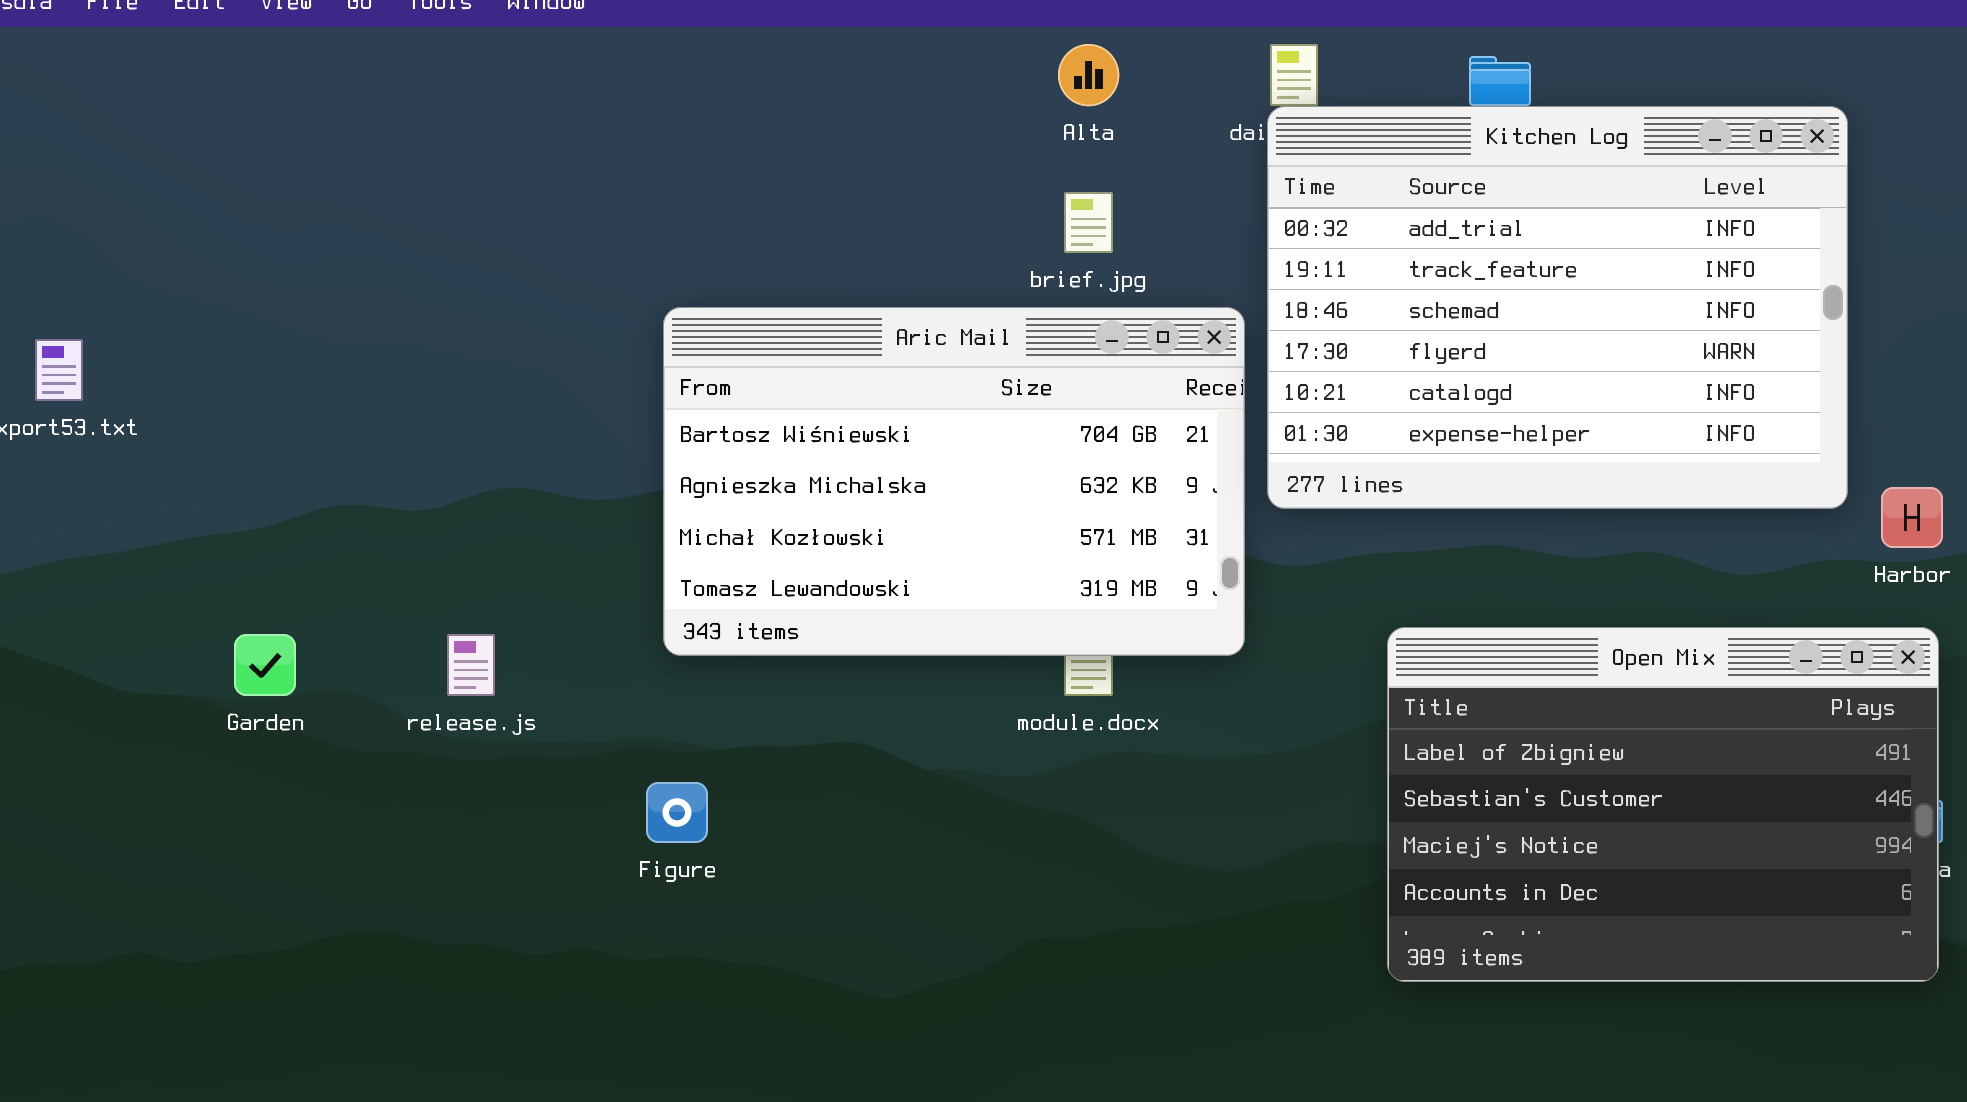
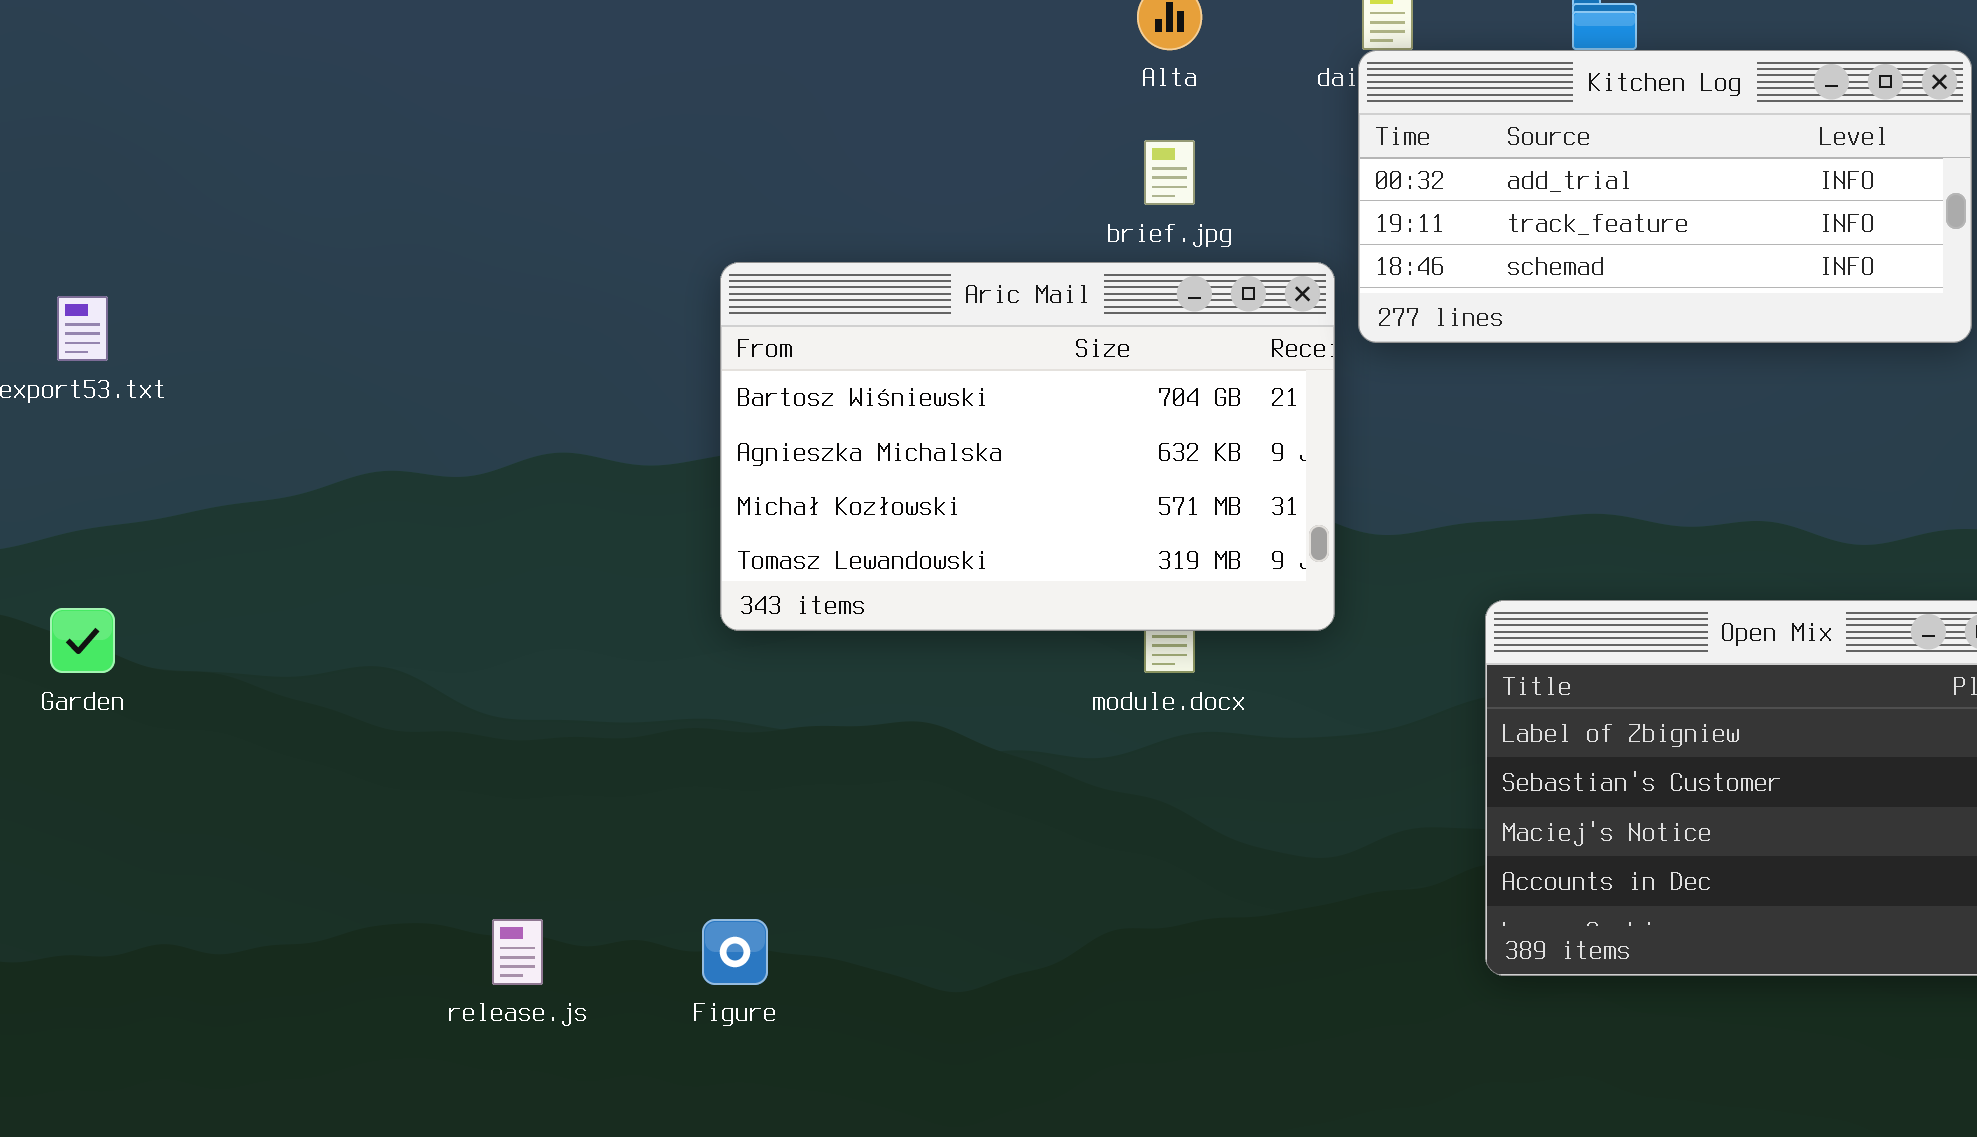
Kitchen Log: [1267,106,1848,509] -> [1358,50,1972,343], resized
Garden: [234,634,296,696] -> [50,608,115,673], moved
release.js: [447,634,495,696] -> [492,919,543,985], moved
Figure: [646,782,708,843] -> [702,919,768,985], moved

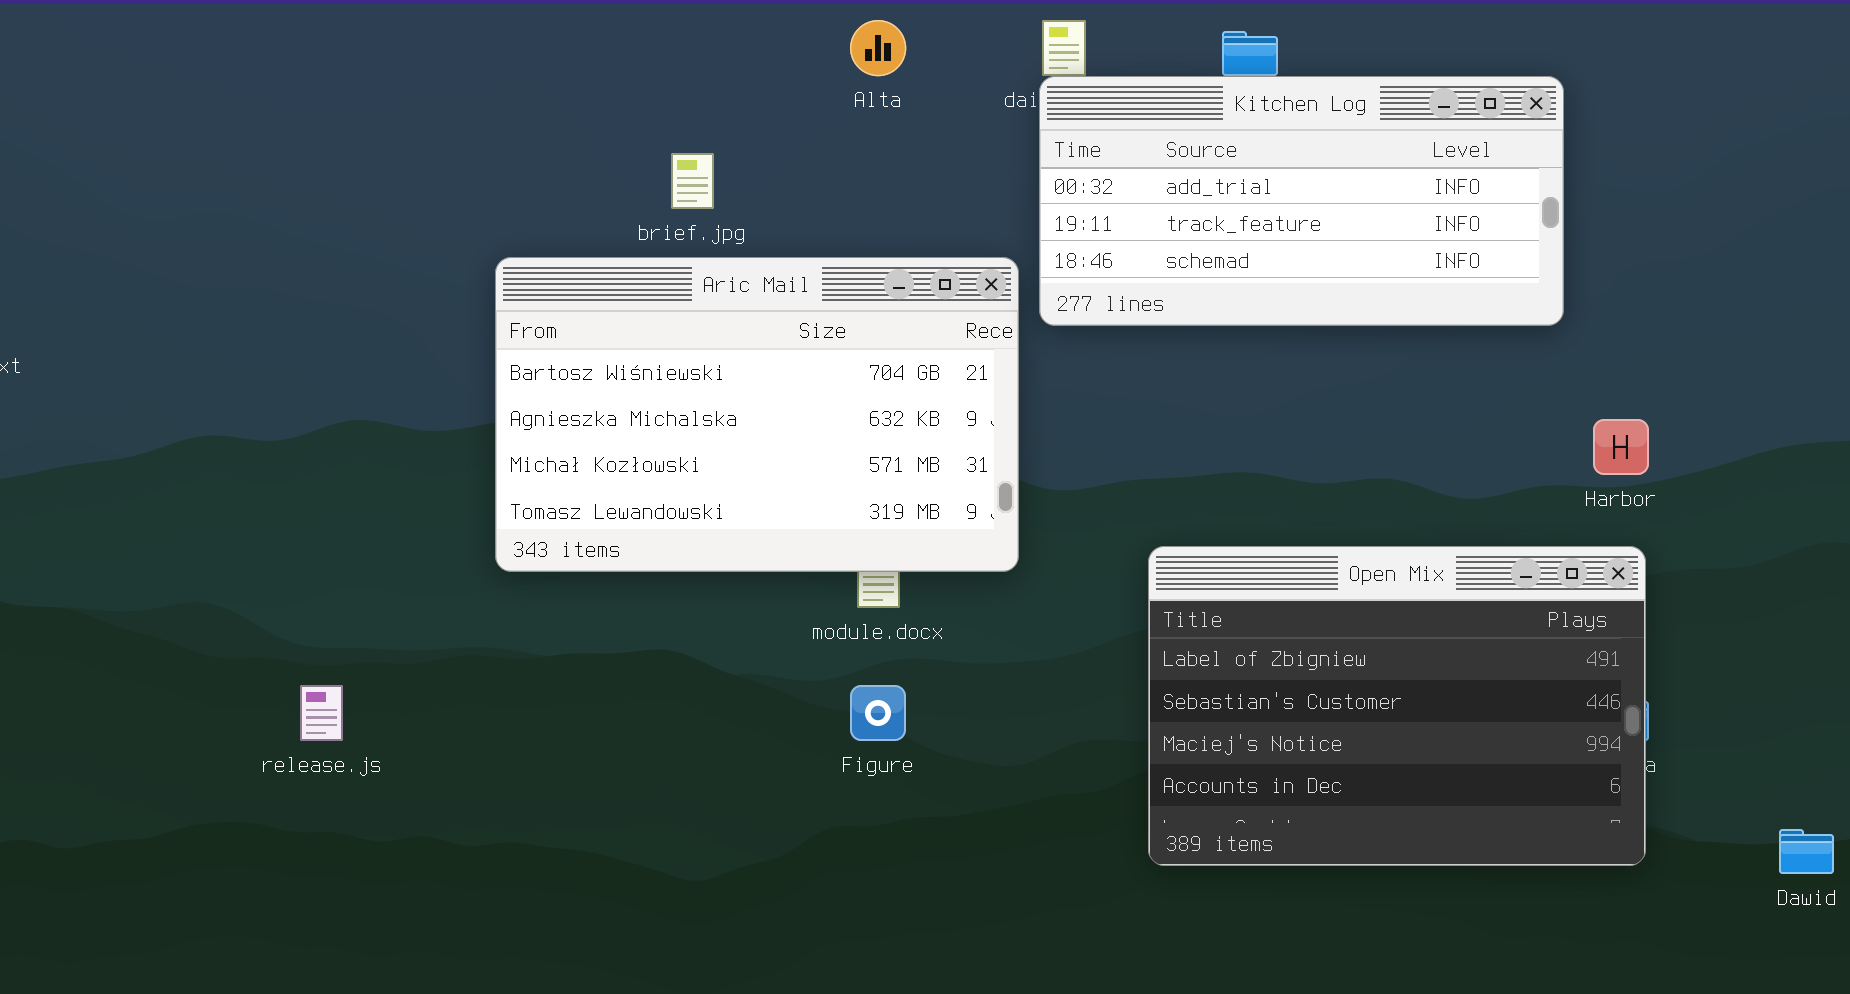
brief.jpg: [1144,140,1195,205] -> [671,153,714,209], moved
release.js: [492,919,543,985] -> [300,685,343,741], moved
Figure: [702,919,768,985] -> [850,685,906,741], moved

